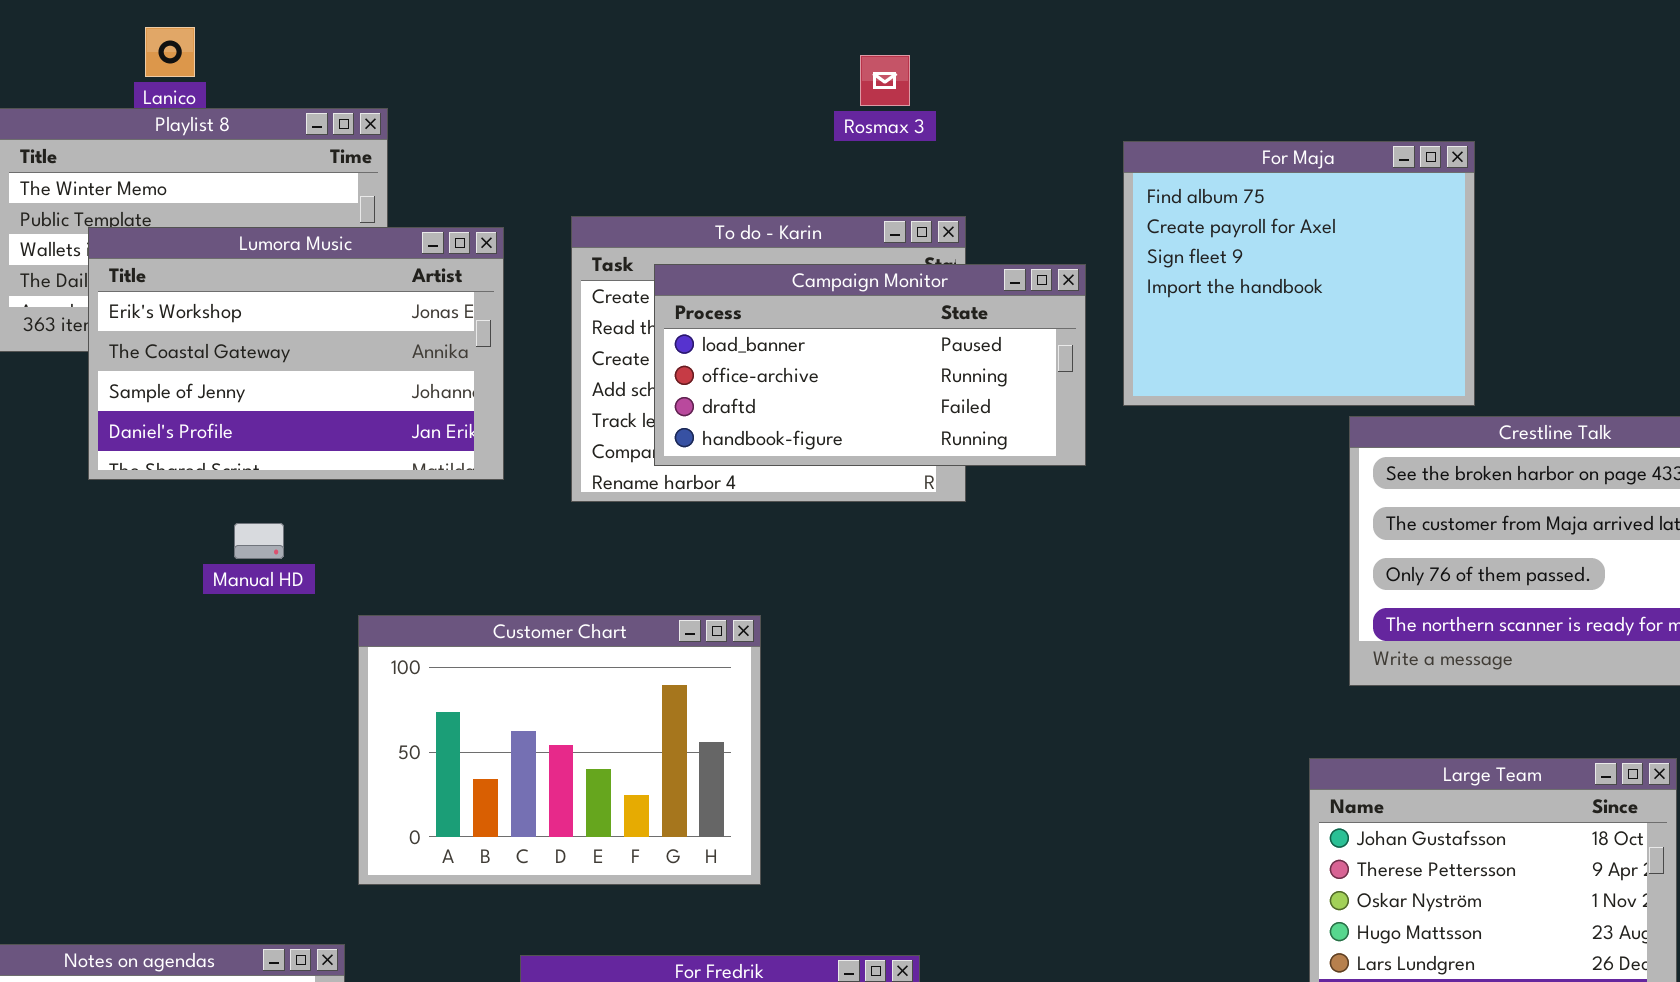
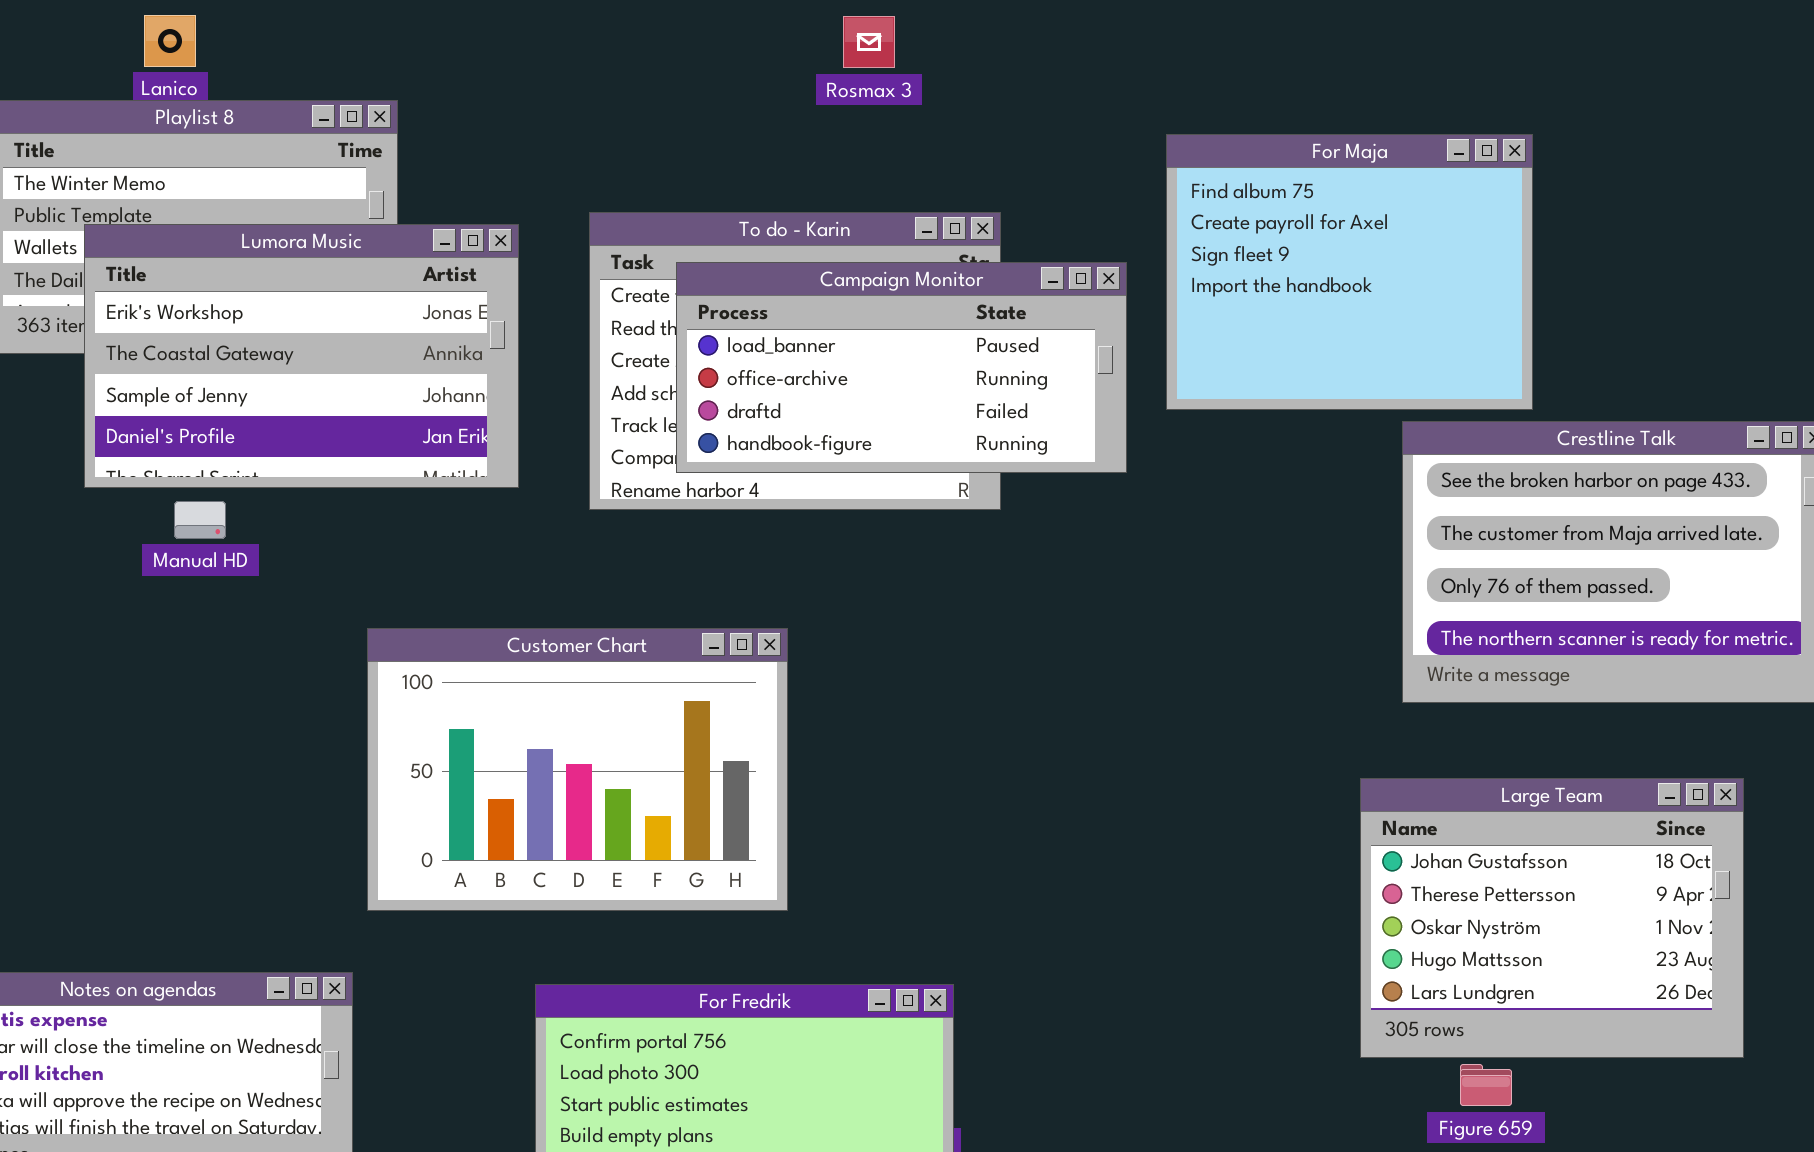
Rosmax 3: [860,55,910,106] -> [843,16,895,68], moved
Manual HD: [234,523,284,559] -> [174,501,226,539], moved

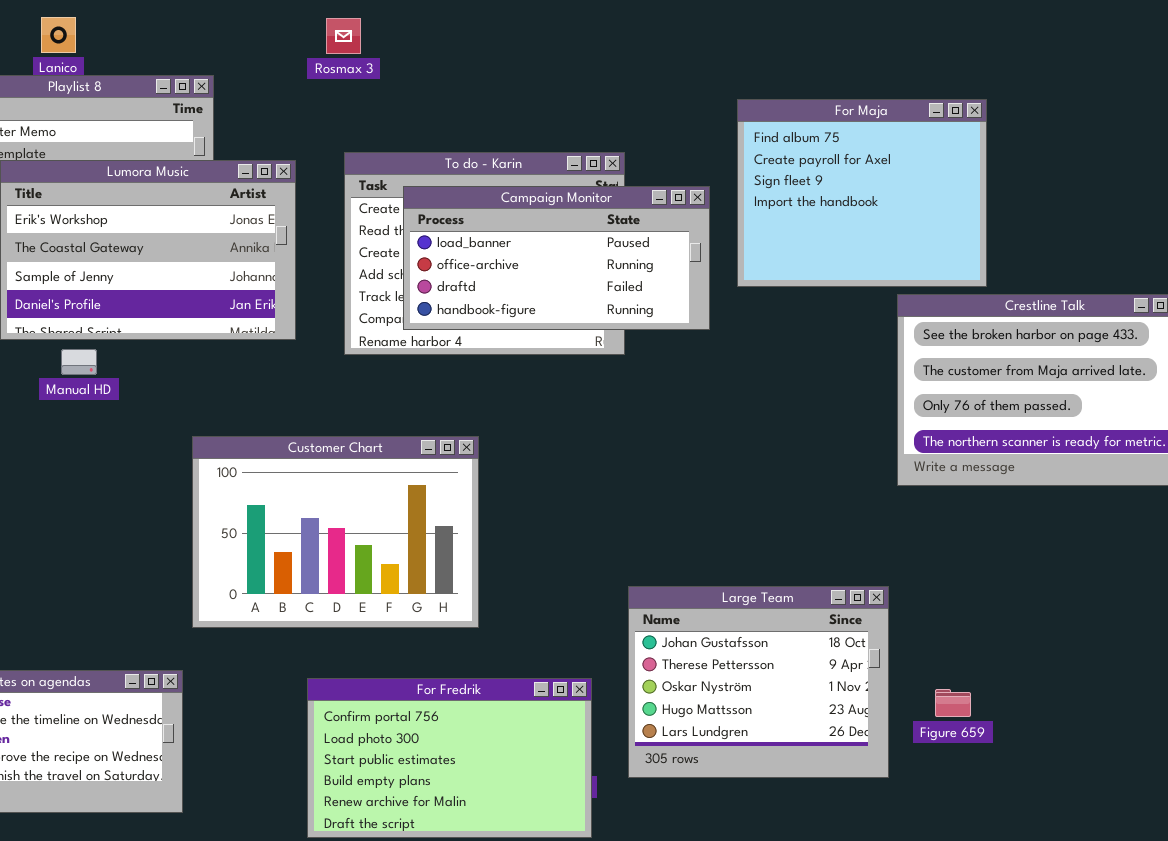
Rosmax 3: [843,16,895,68] -> [326,18,361,54], moved
Large Team: [1360,778,1744,1058] -> [628,586,889,778], moved
Figure 659: [1460,1064,1512,1106] -> [935,689,971,717], moved

